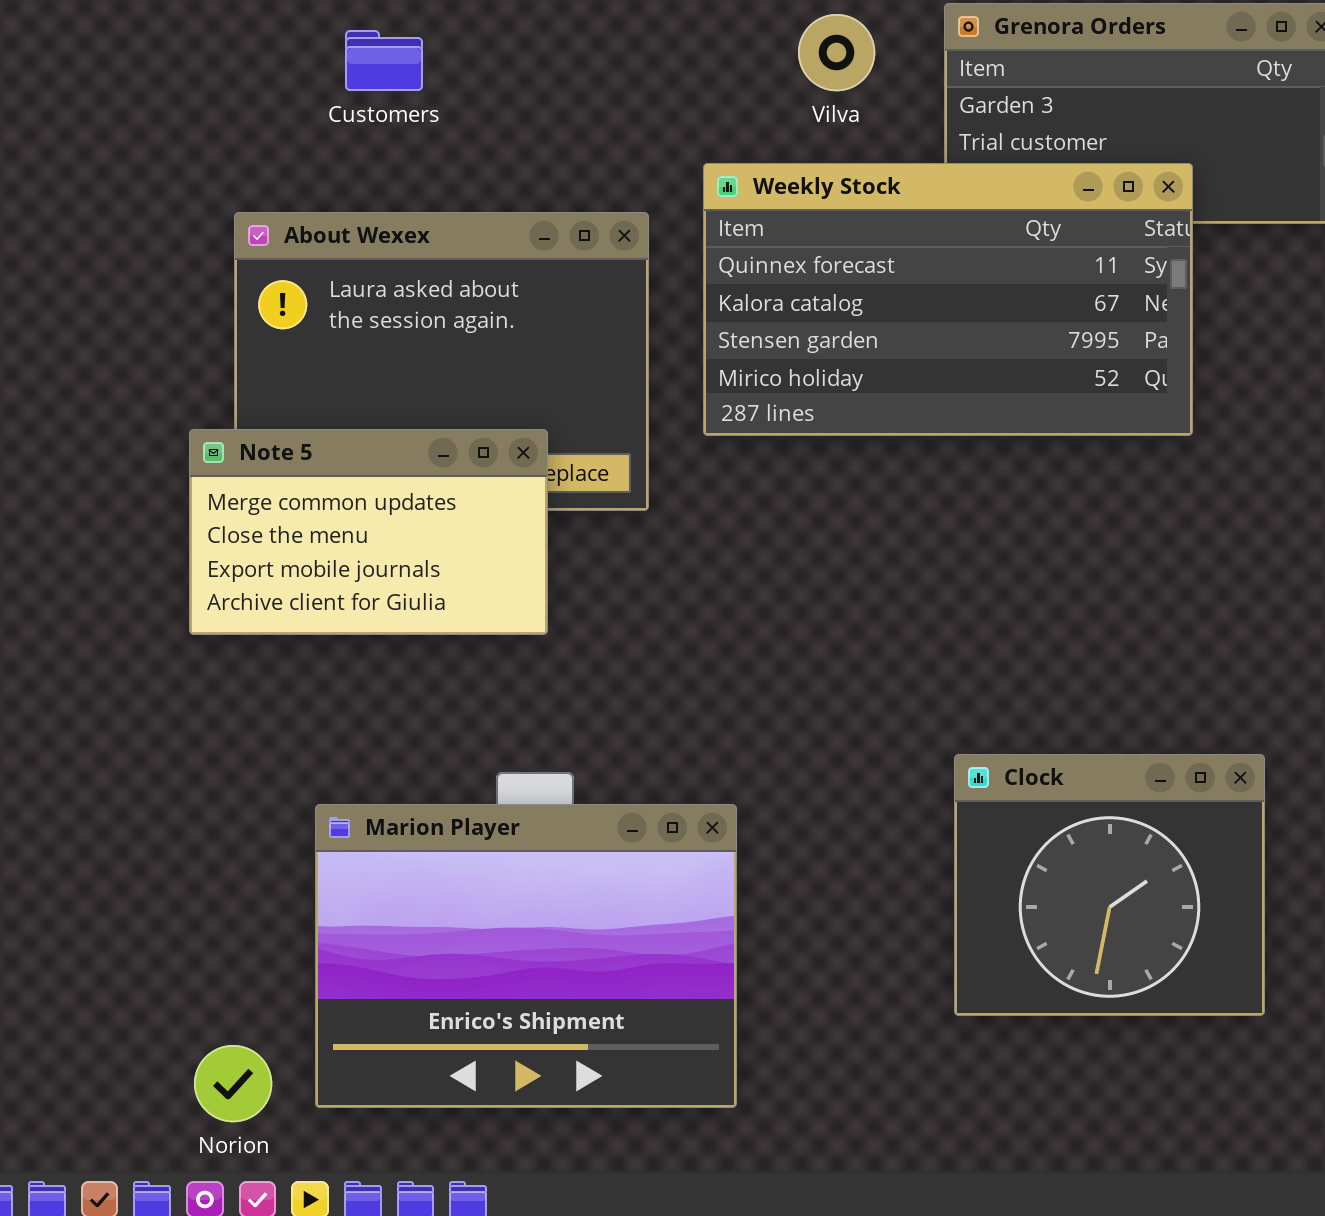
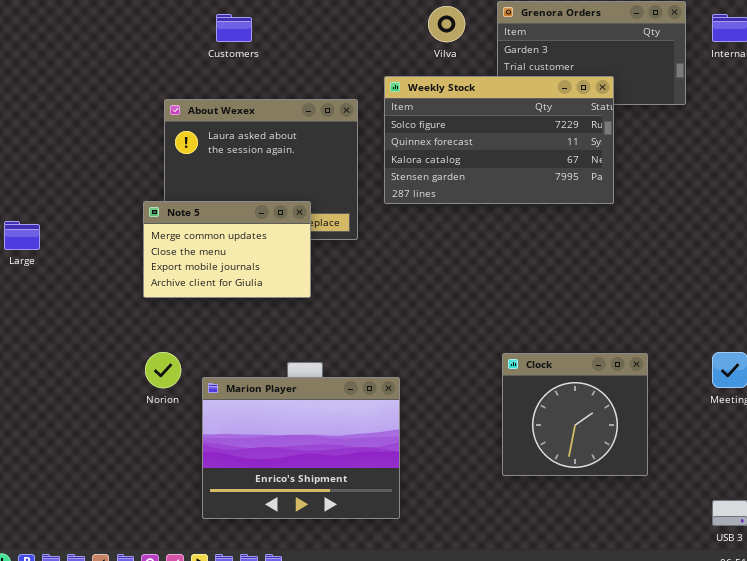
Weekly Stock: [703,163,1193,436] -> [384,76,614,204], scrolled up 1 row
Norion: [194,1045,272,1122] -> [145,352,181,388], moved

